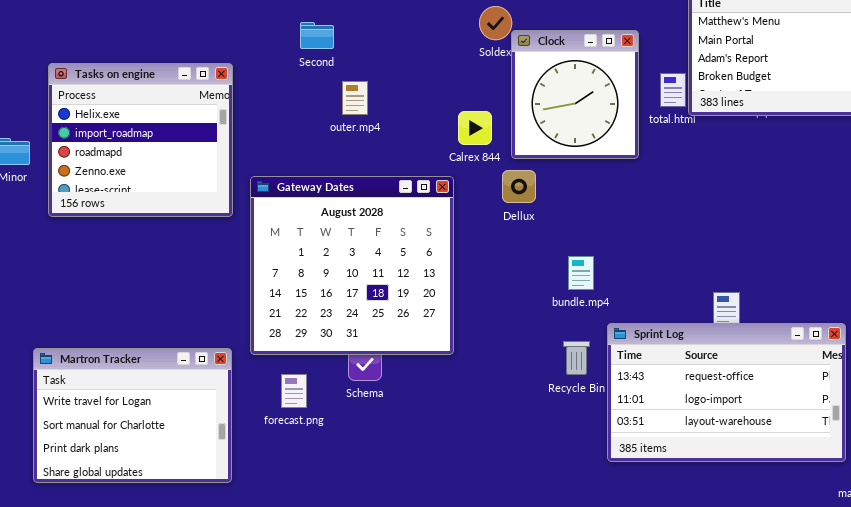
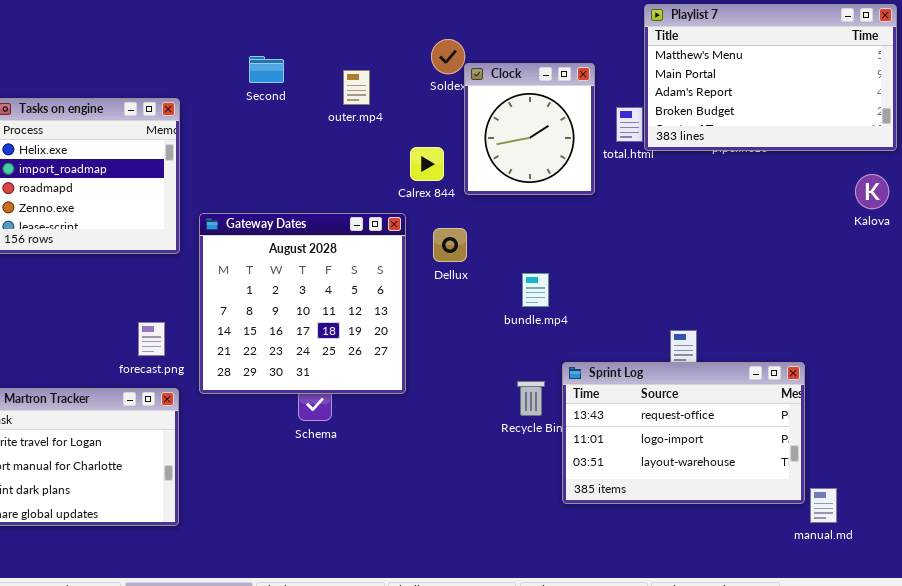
outer.mp4: [342,81,368,115] -> [343,70,370,105], moved
Dellux: [502,170,536,203] -> [433,228,467,262], moved
bundle.mp4: [568,256,594,290] -> [522,273,549,307], moved
forecast.png: [281,374,307,408] -> [138,322,165,356], moved

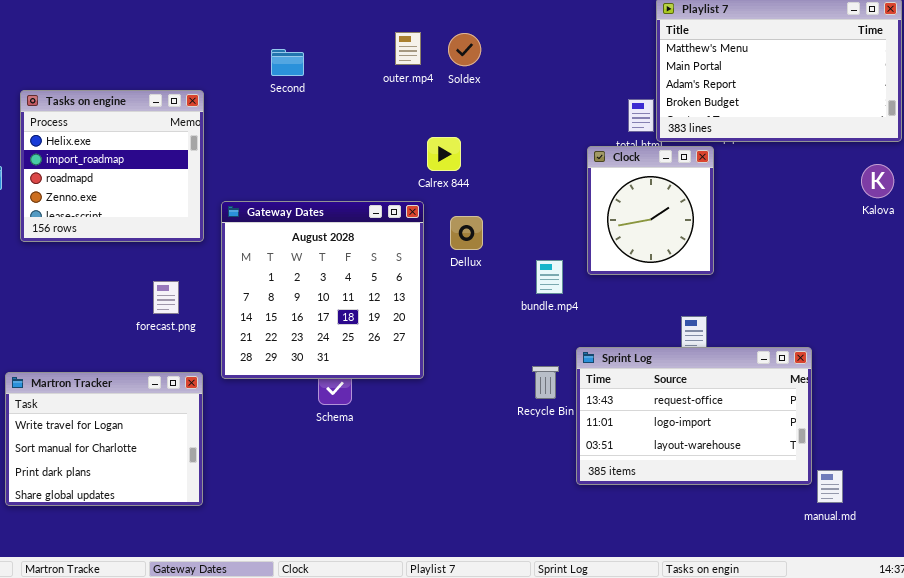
Clock: [464,63,595,195] -> [587,146,714,275], moved
outer.mp4: [343,70,370,105] -> [395,32,421,65], moved
forecast.png: [138,322,165,356] -> [153,281,179,314], moved

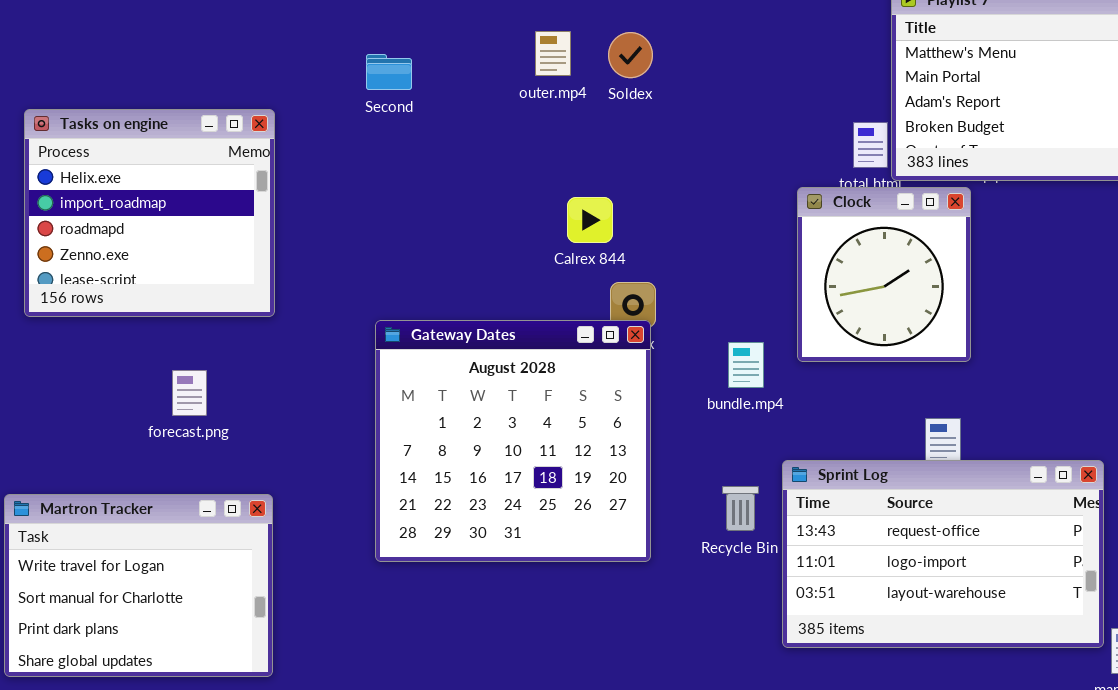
Calrex 844: [427,137,461,171] -> [567,197,613,243], moved
Gateway Dates: [221,201,424,379] -> [375,320,651,562], moved
forecast.png: [153,281,179,314] -> [172,370,207,416], moved

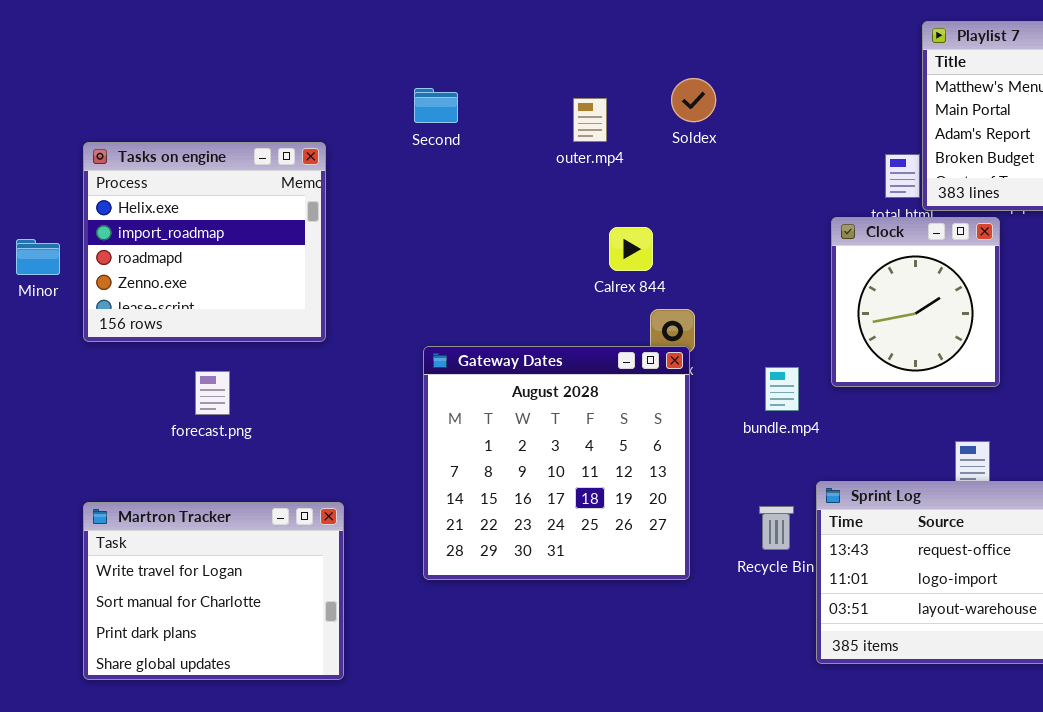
outer.mp4: [535,31,571,76] -> [573,98,607,142], moved
Soldex: [608,32,653,78] -> [671,78,716,122], moved
forecast.png: [172,370,207,416] -> [195,371,230,415], moved
Martron Tracker: [4,494,273,677] -> [83,502,344,680], moved

